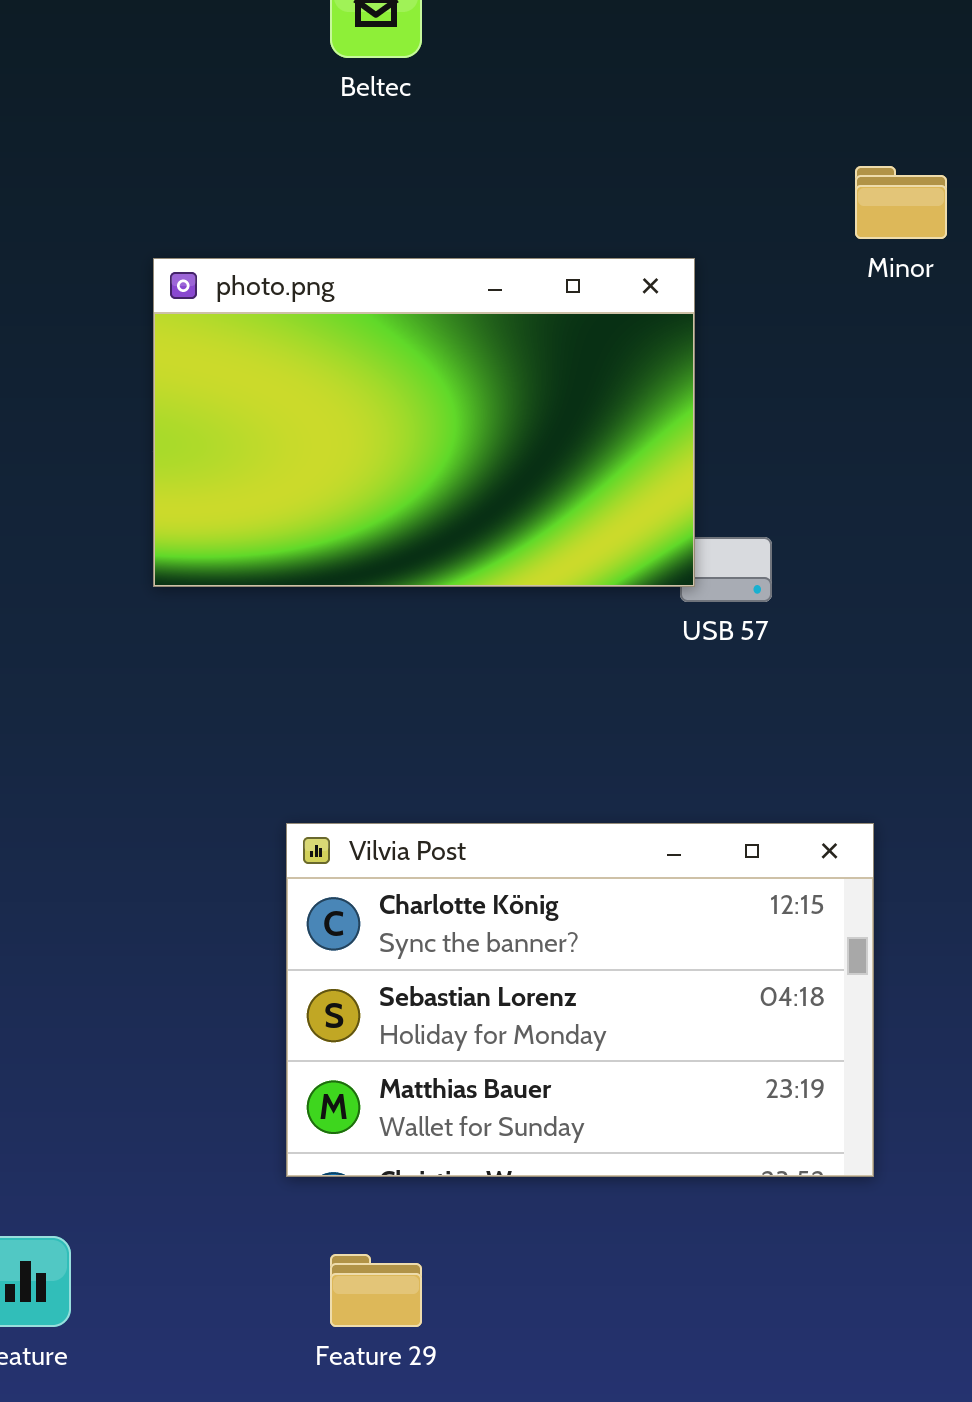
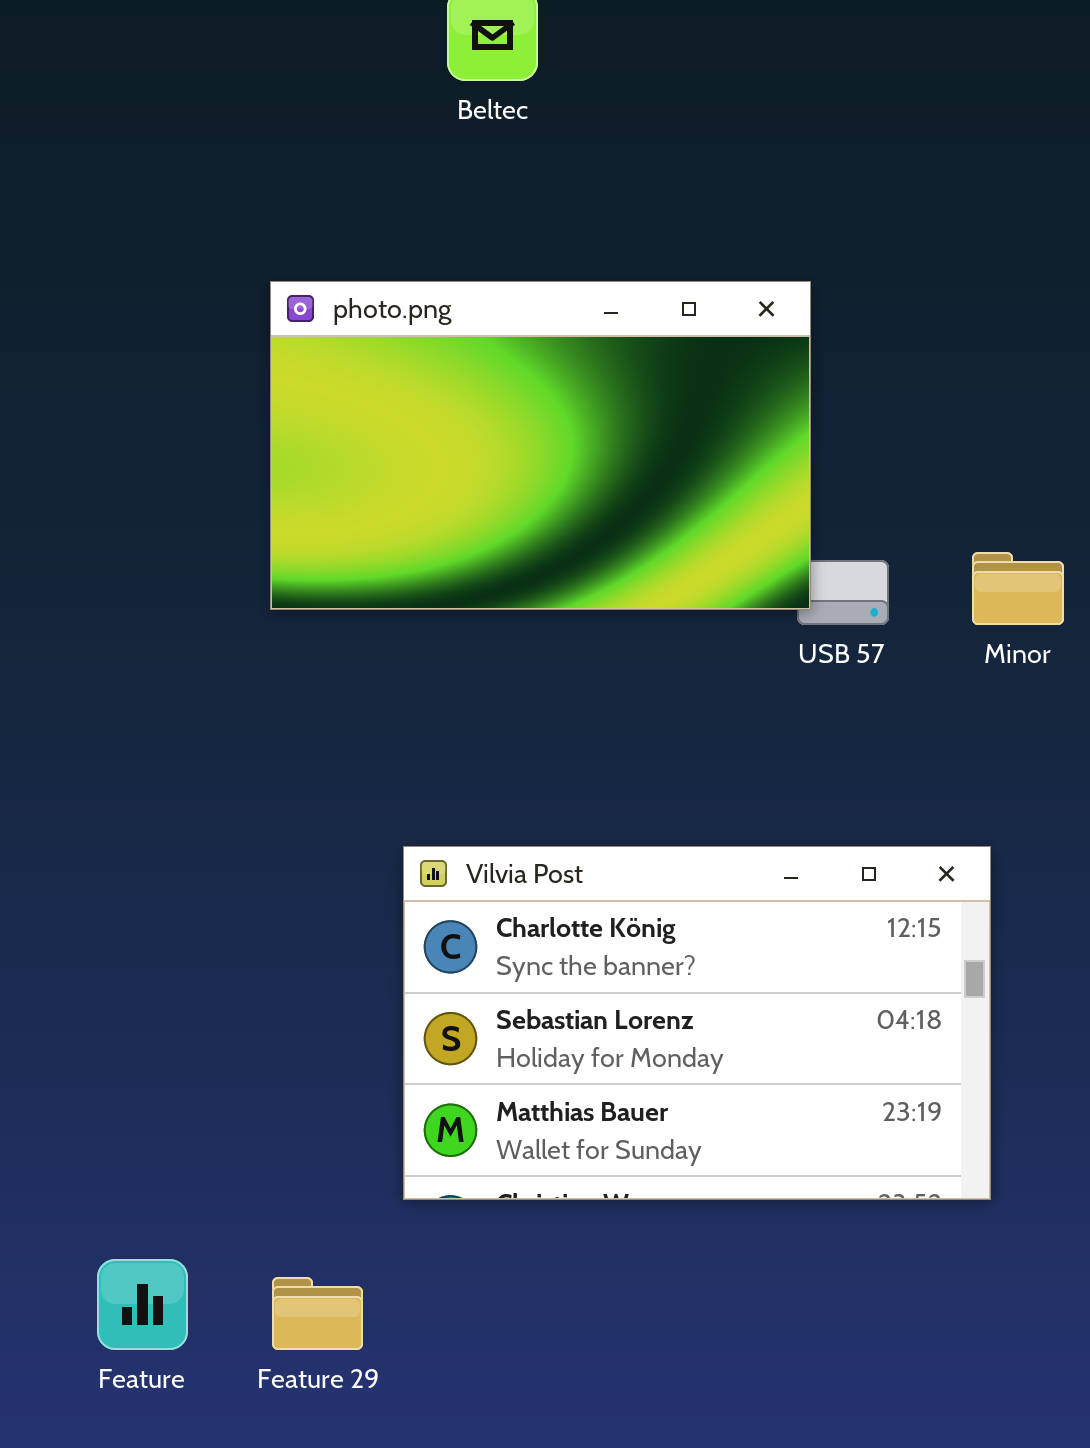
Minor: [855,166,947,239] -> [972,552,1064,625], moved
Feature 29: [330,1254,422,1327] -> [272,1277,363,1350], moved

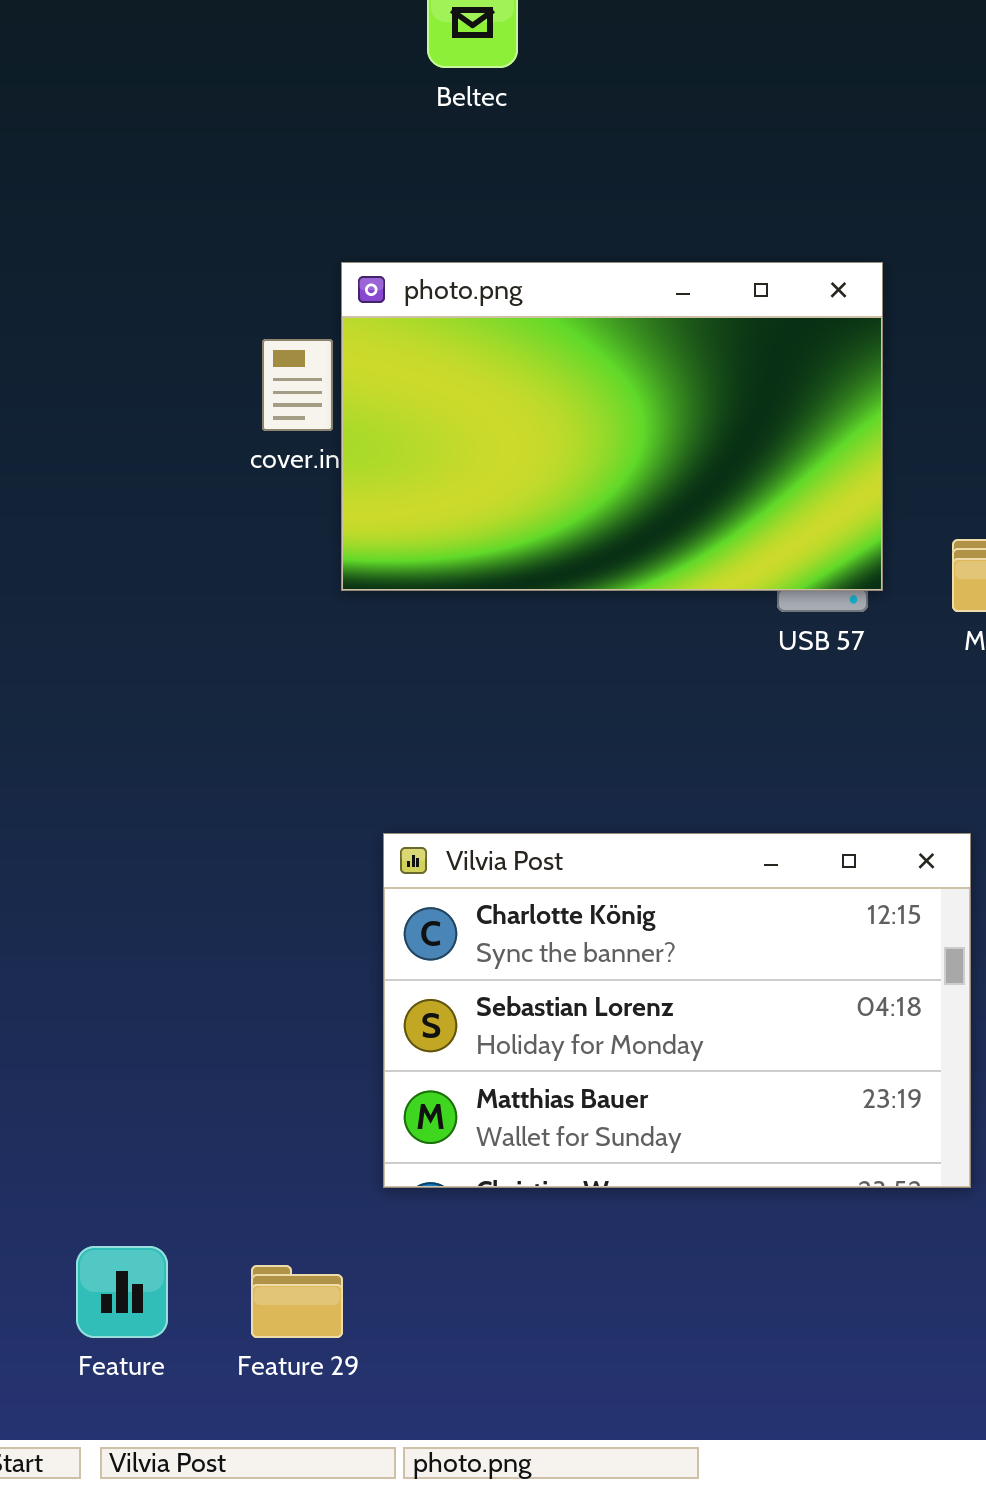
photo.png: [270,281,811,610] -> [341,262,883,591], moved

